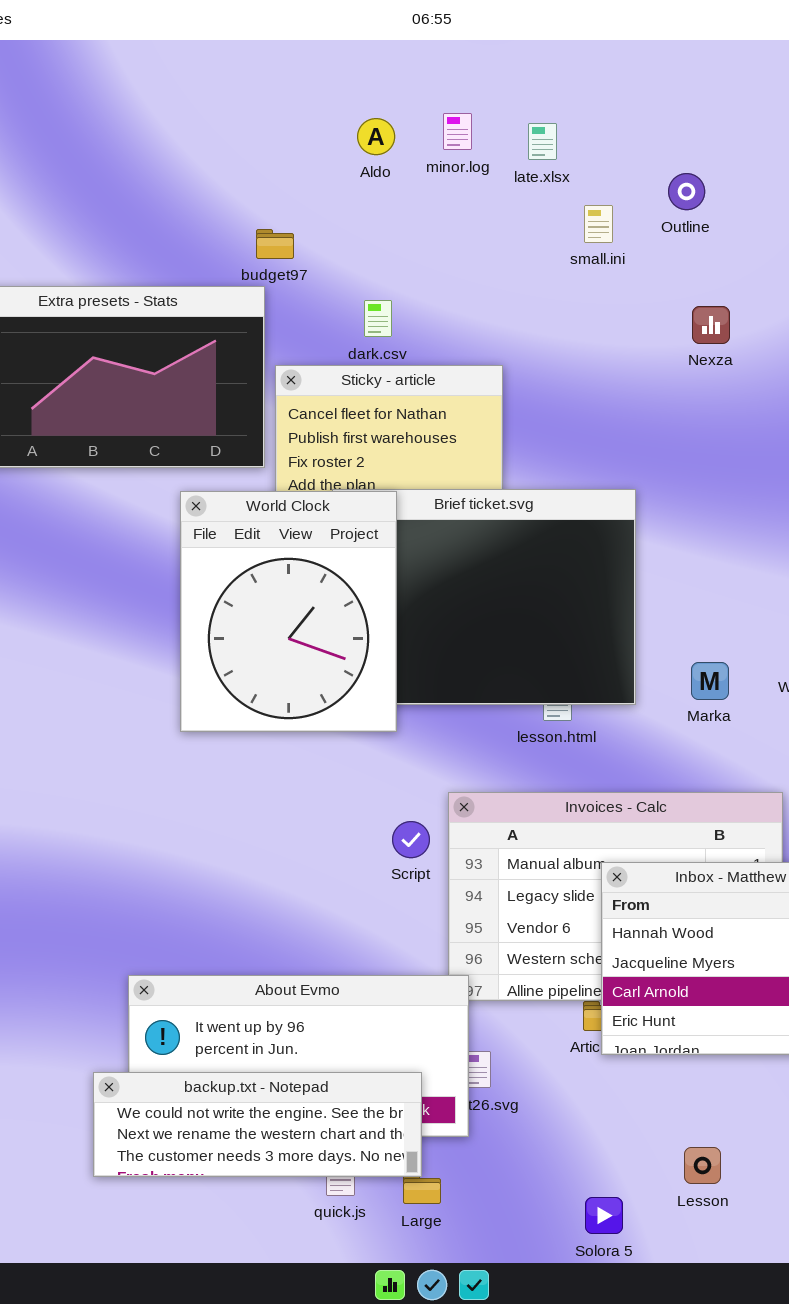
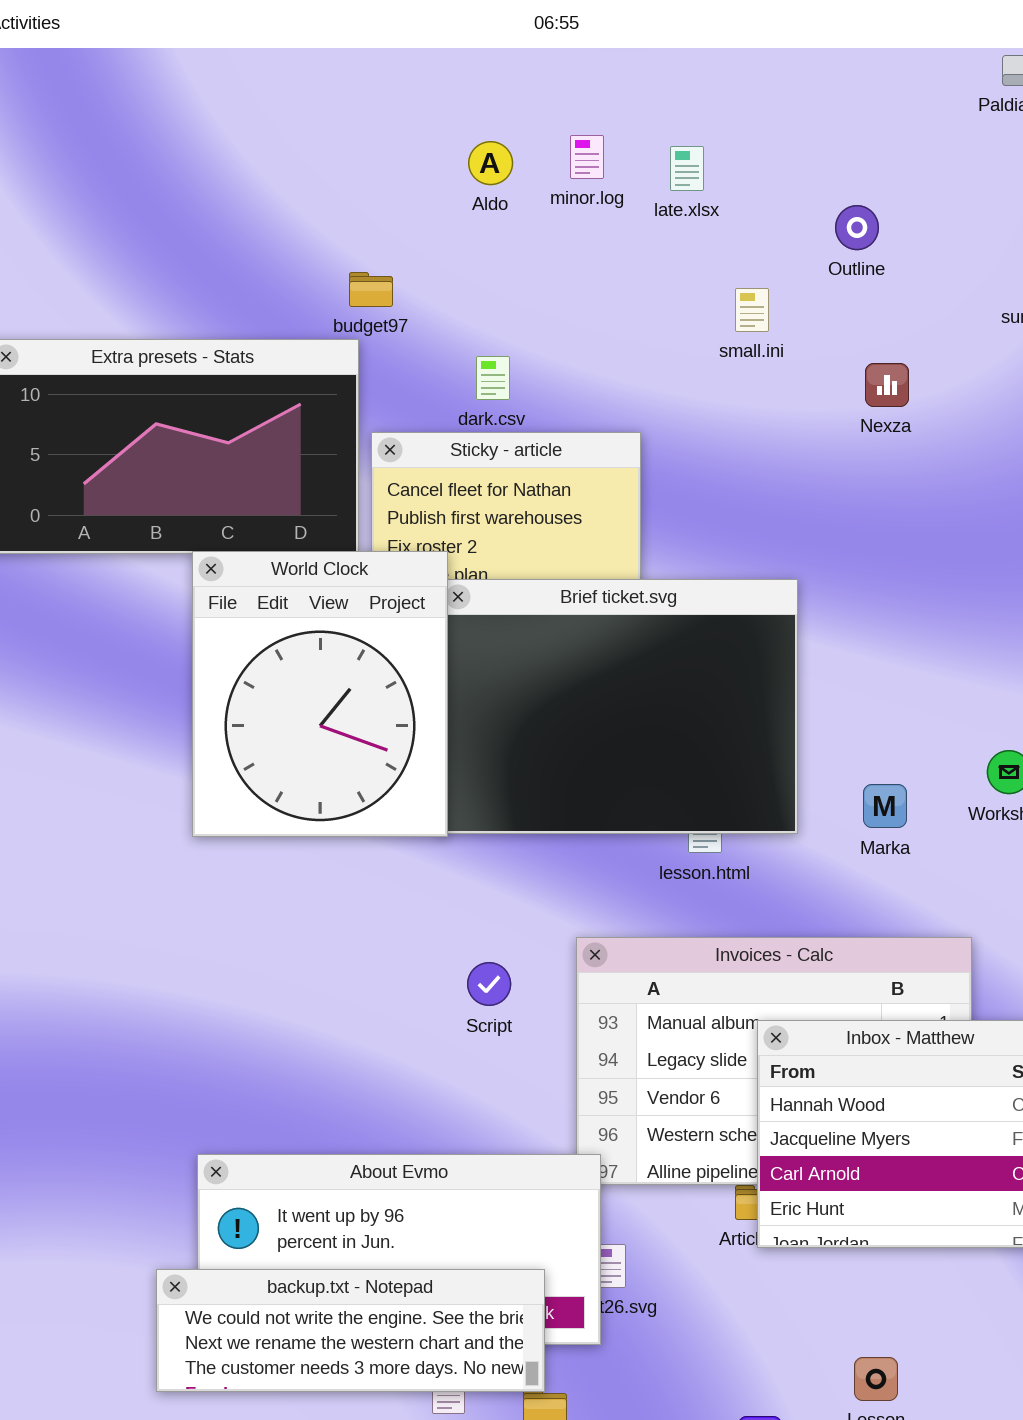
small.ini: [584,205,613,243] -> [735,288,769,332], moved
World Clock: [180,491,397,732] -> [192,551,448,837], moved
Script: [392,821,430,858] -> [467,962,511,1006], moved

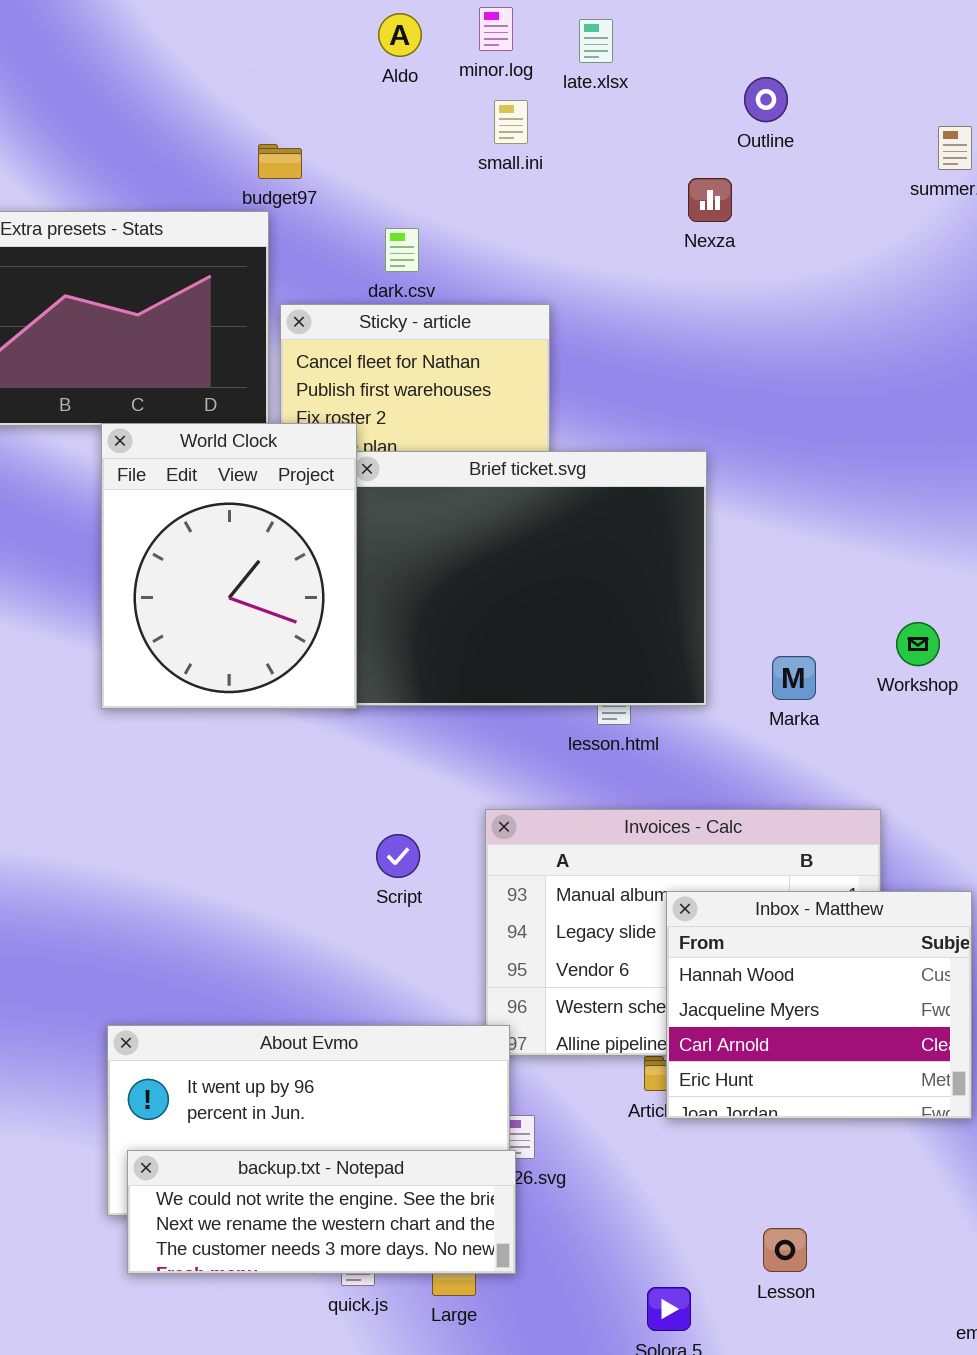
small.ini: [735,288,769,332] -> [494,100,528,144], moved
Nexza: [865,363,909,407] -> [688,178,732,222], moved
backup.txt - Notepad: [156,1269,545,1392] -> [127,1150,516,1274], moved

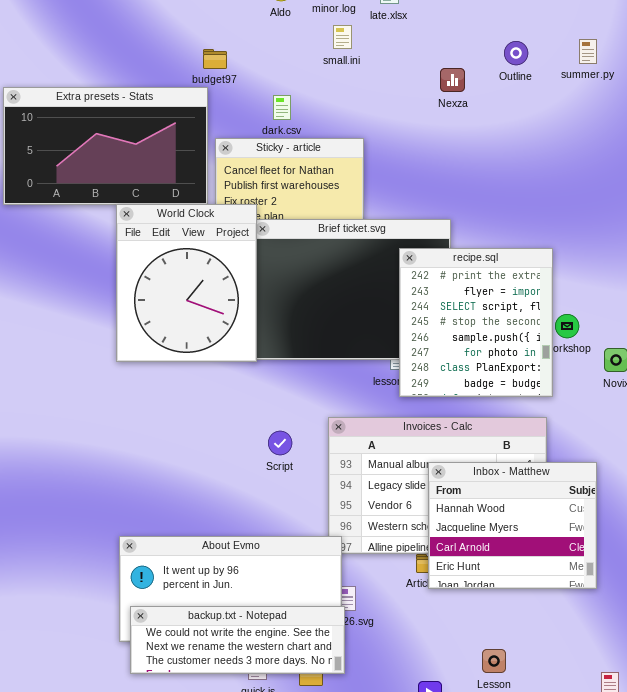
Outline: [744,77,788,122] -> [504,41,528,65], moved
recipe.sql: none -> [399,248,553,397], opened

